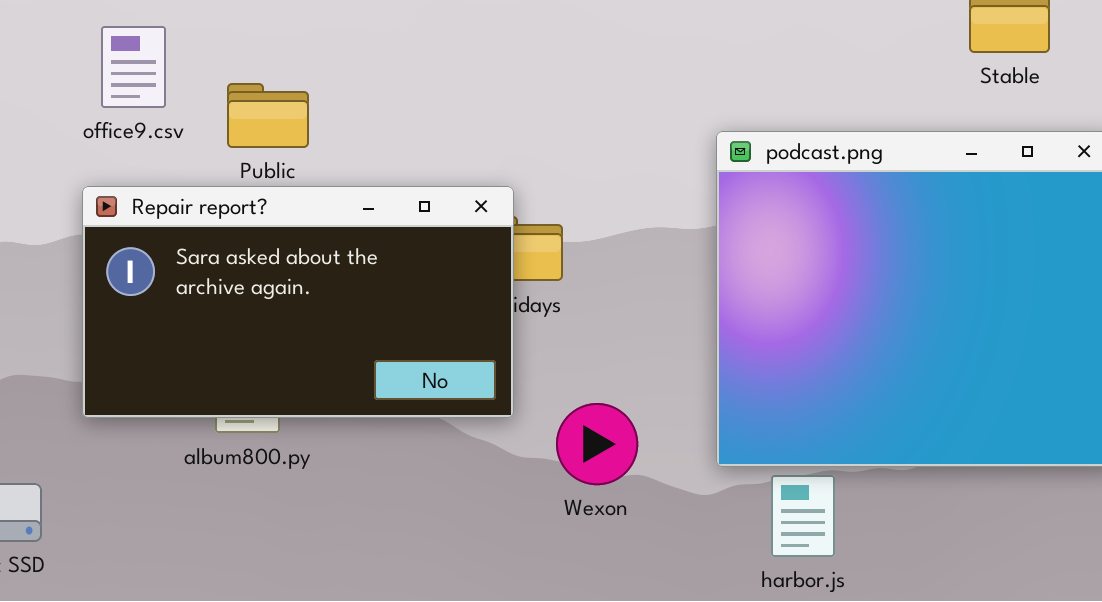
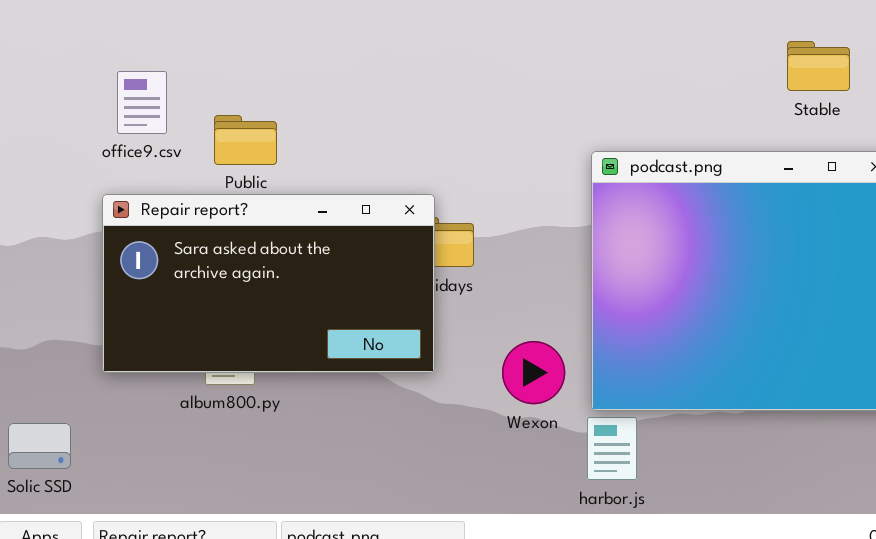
Wexon: [556,403,638,485] -> [502,341,565,404], moved
harbor.js: [771,475,835,557] -> [587,417,637,480], moved

